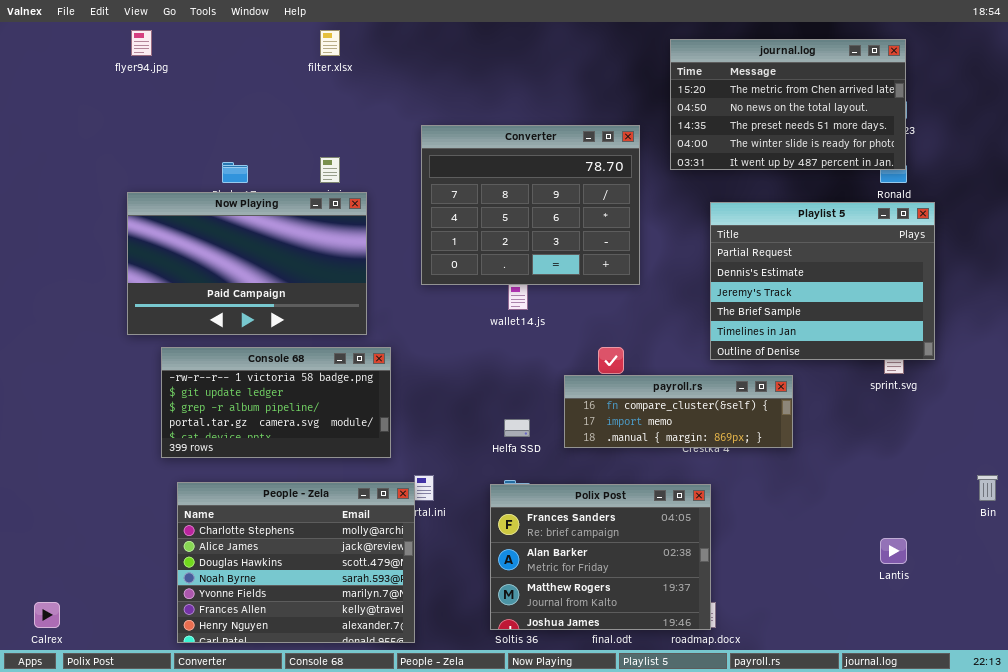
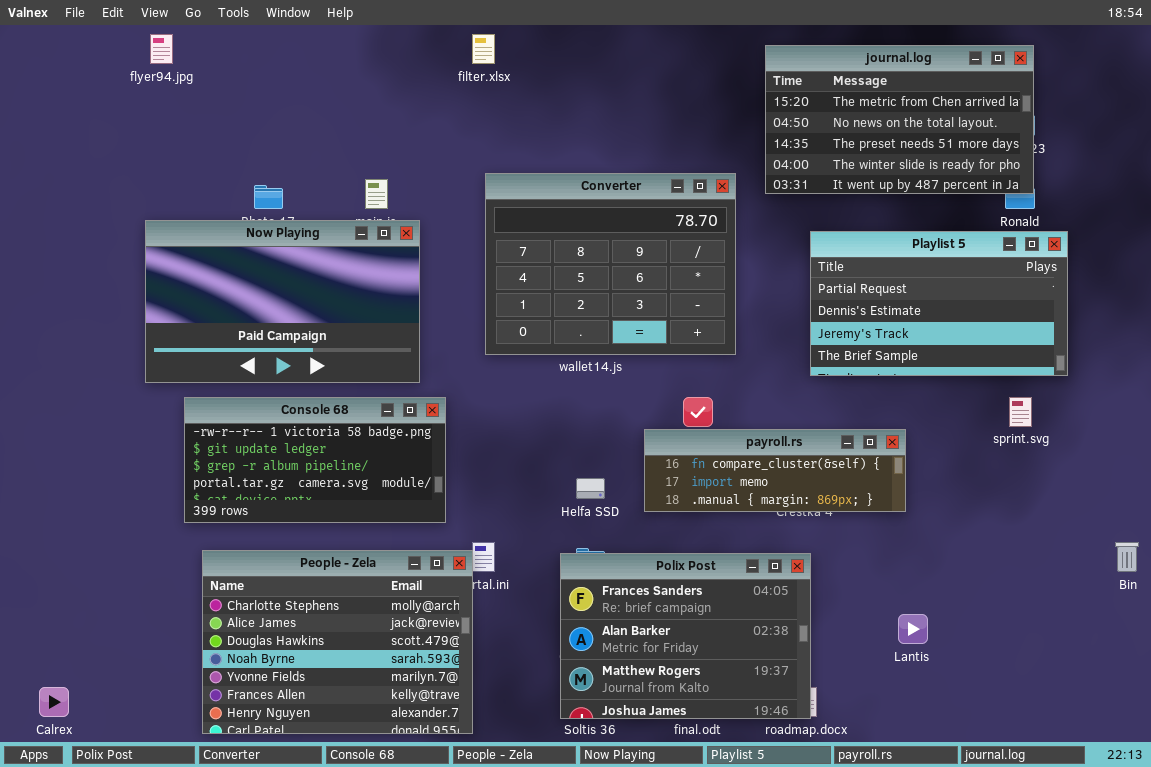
filter.xlsx: [320,30,340,56] -> [472,34,495,64], moved
Converter: [421,125,640,285] -> [485,173,736,355], moved
Playlist 5: [710,202,935,360] -> [810,231,1068,376], resized
Lantis: [880,538,907,564] -> [898,614,928,644], moved

